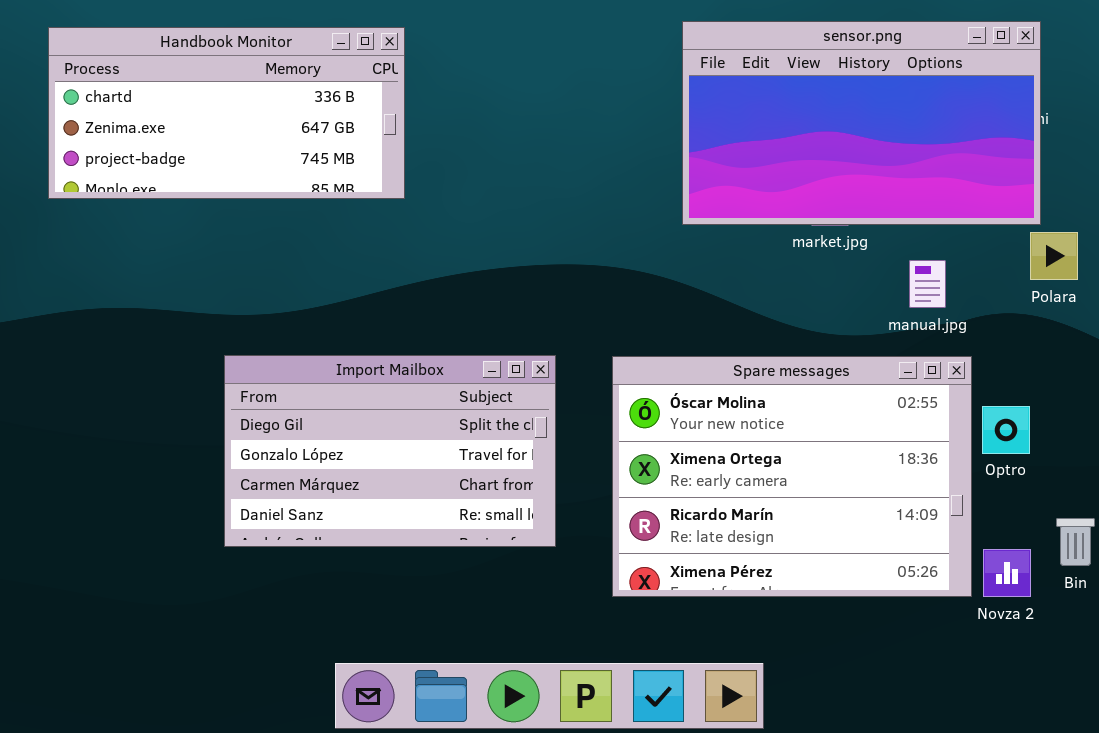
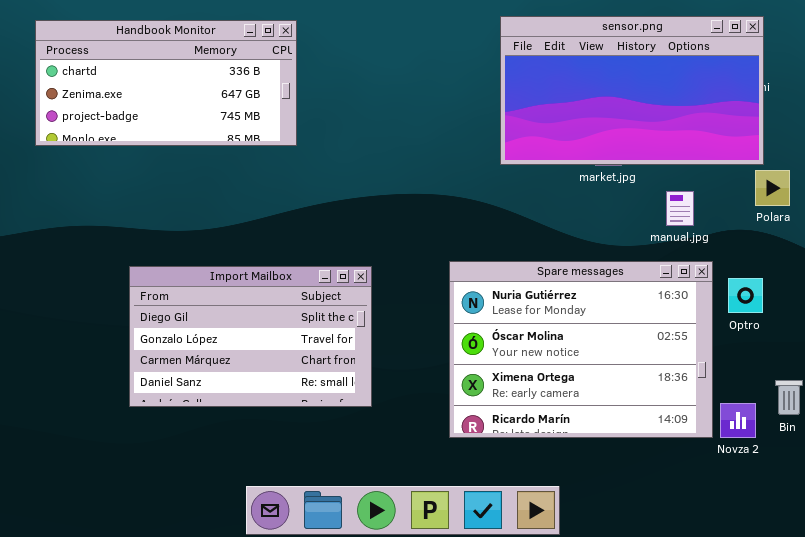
Import Mailbox: [224,355,556,547] -> [129,266,372,407], moved
Spare messages: [612,356,972,597] -> [449,261,713,438], scrolled up 1 row
Optro: [982,406,1030,454] -> [728,278,763,313], moved

